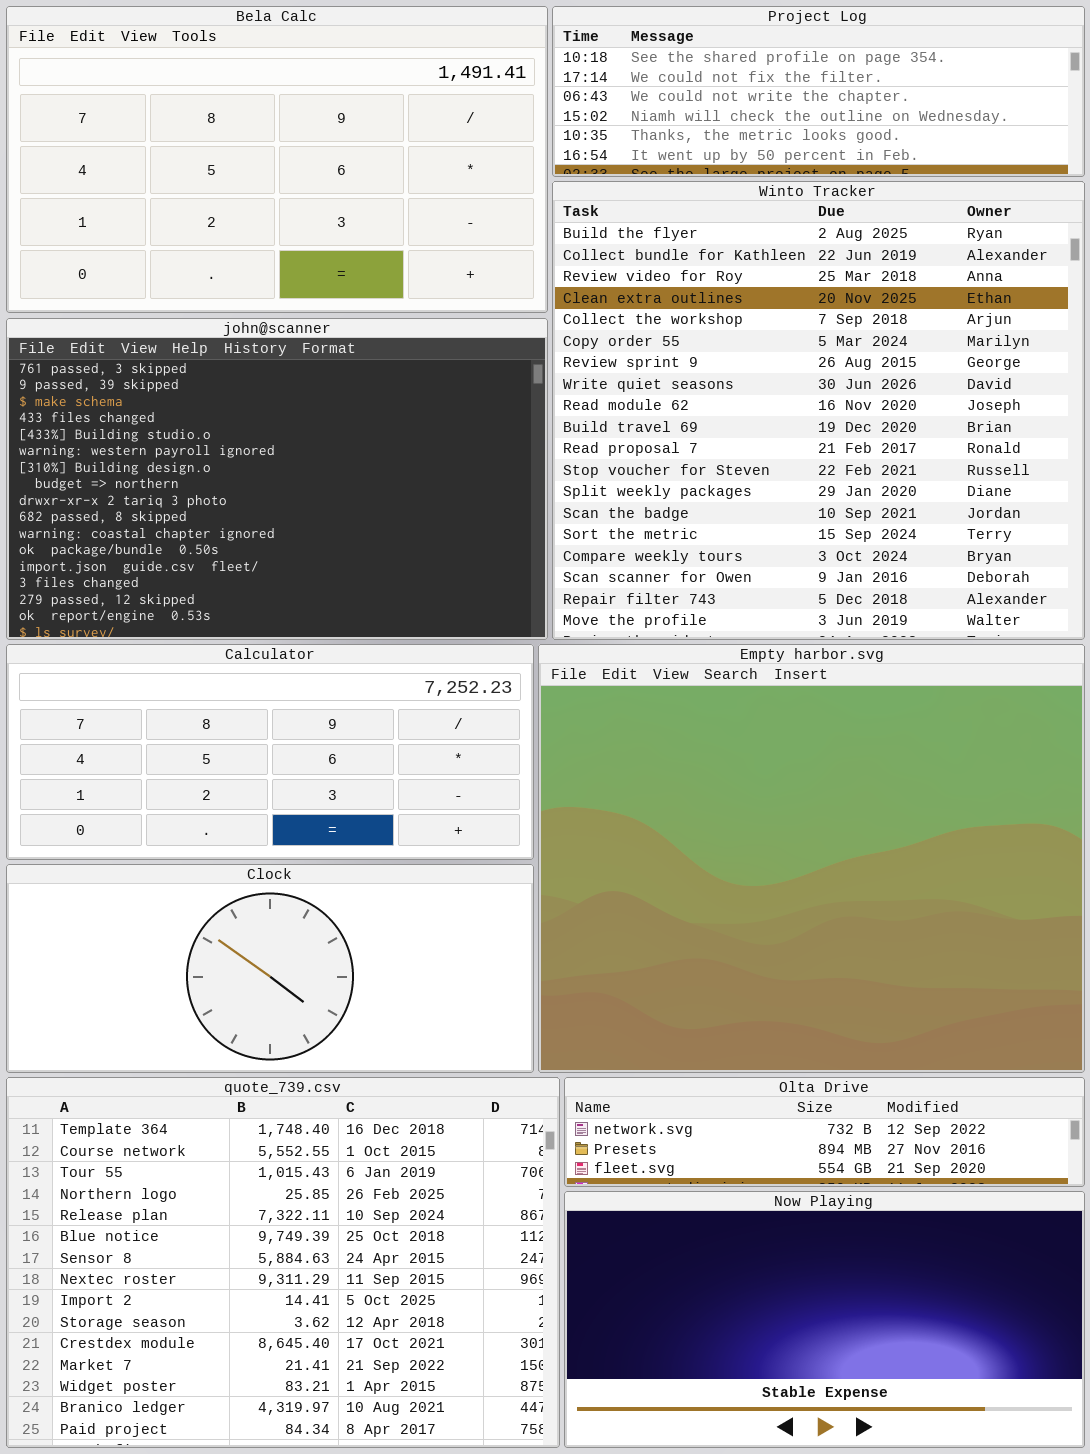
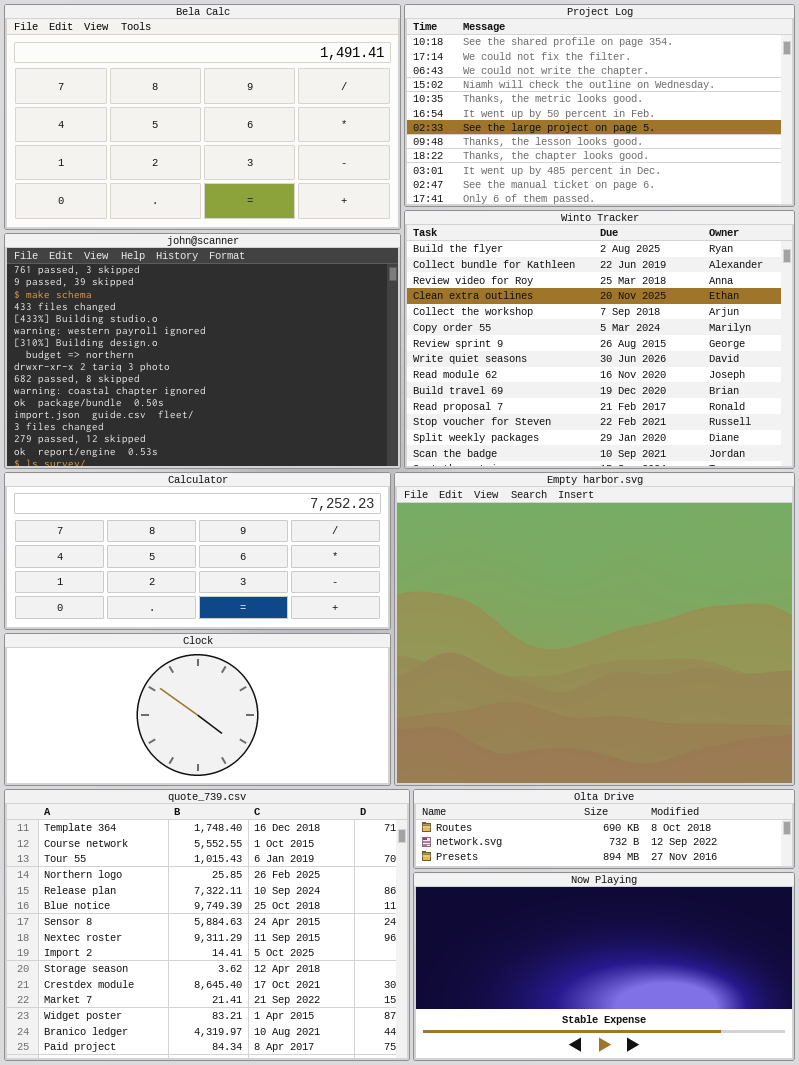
Project Log: [552,6,1085,177] -> [404,4,795,207], resized
Winto Tracker: [552,181,1085,640] -> [404,210,795,469], resized
Olta Drive: [564,1077,1085,1187] -> [413,789,795,869], scrolled up 1 row

